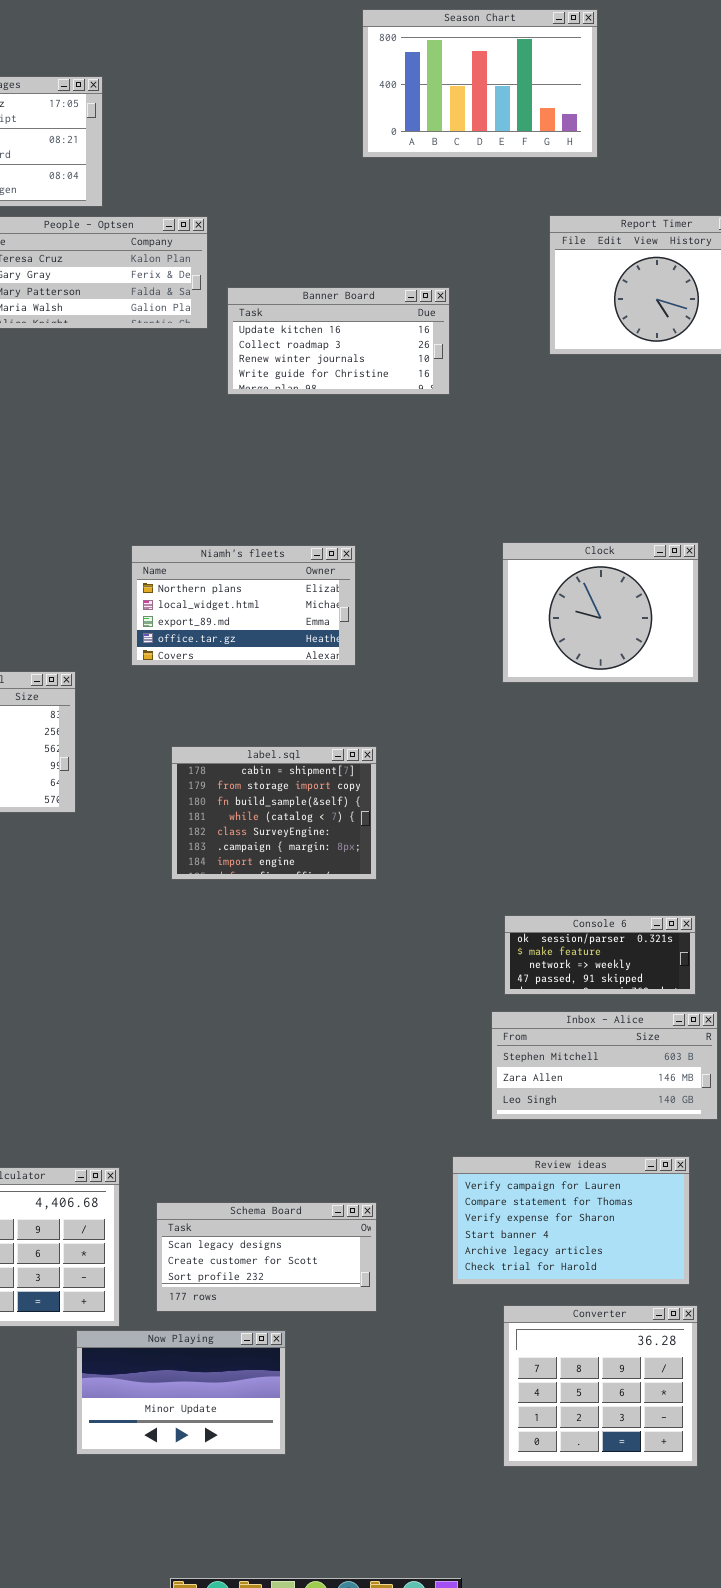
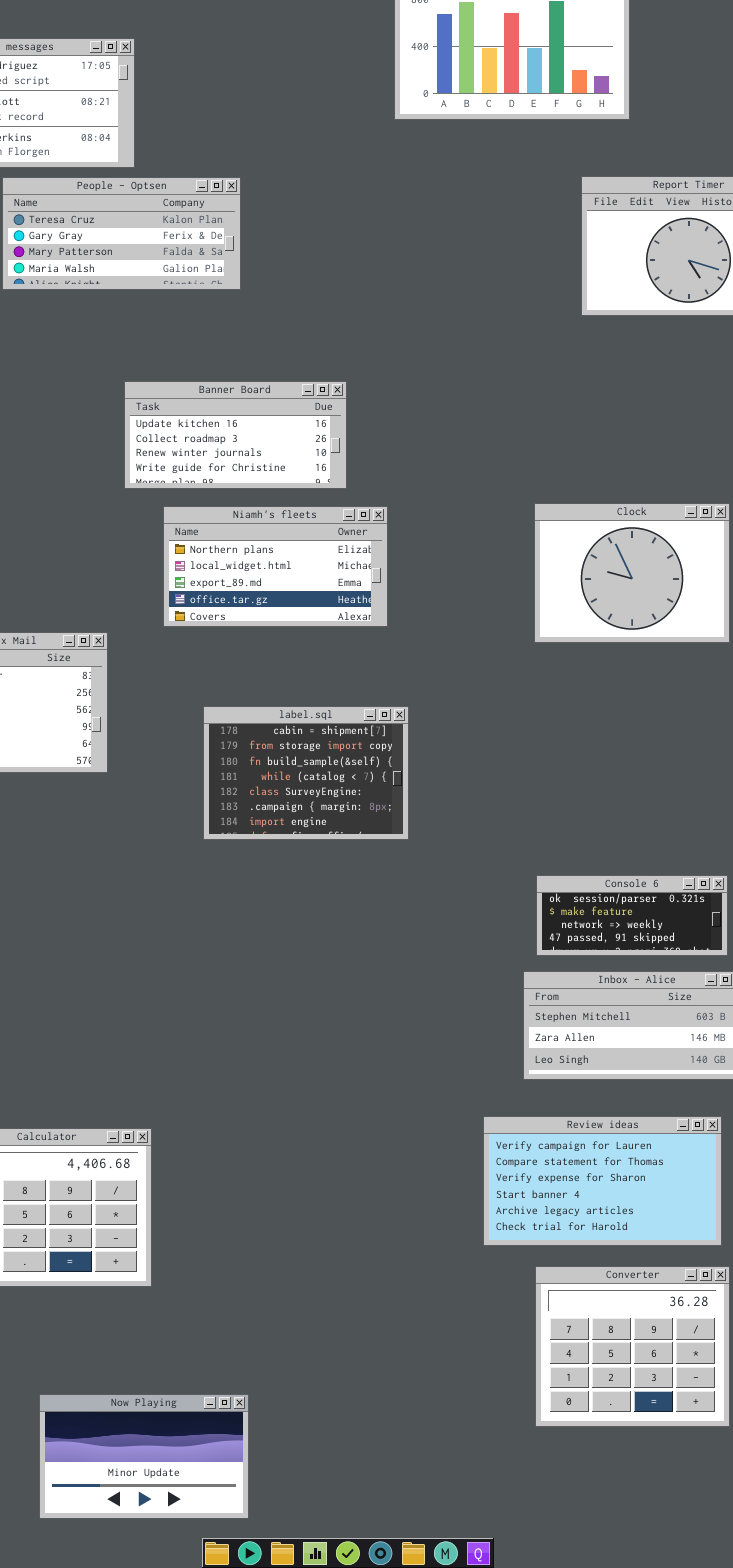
Banner Board: [227,287,450,395] -> [124,381,347,489], moved
Schema Board: [156,1202,377,1312] -> none, closed
Now Playing: [76,1330,286,1455] -> [39,1394,249,1519], moved

